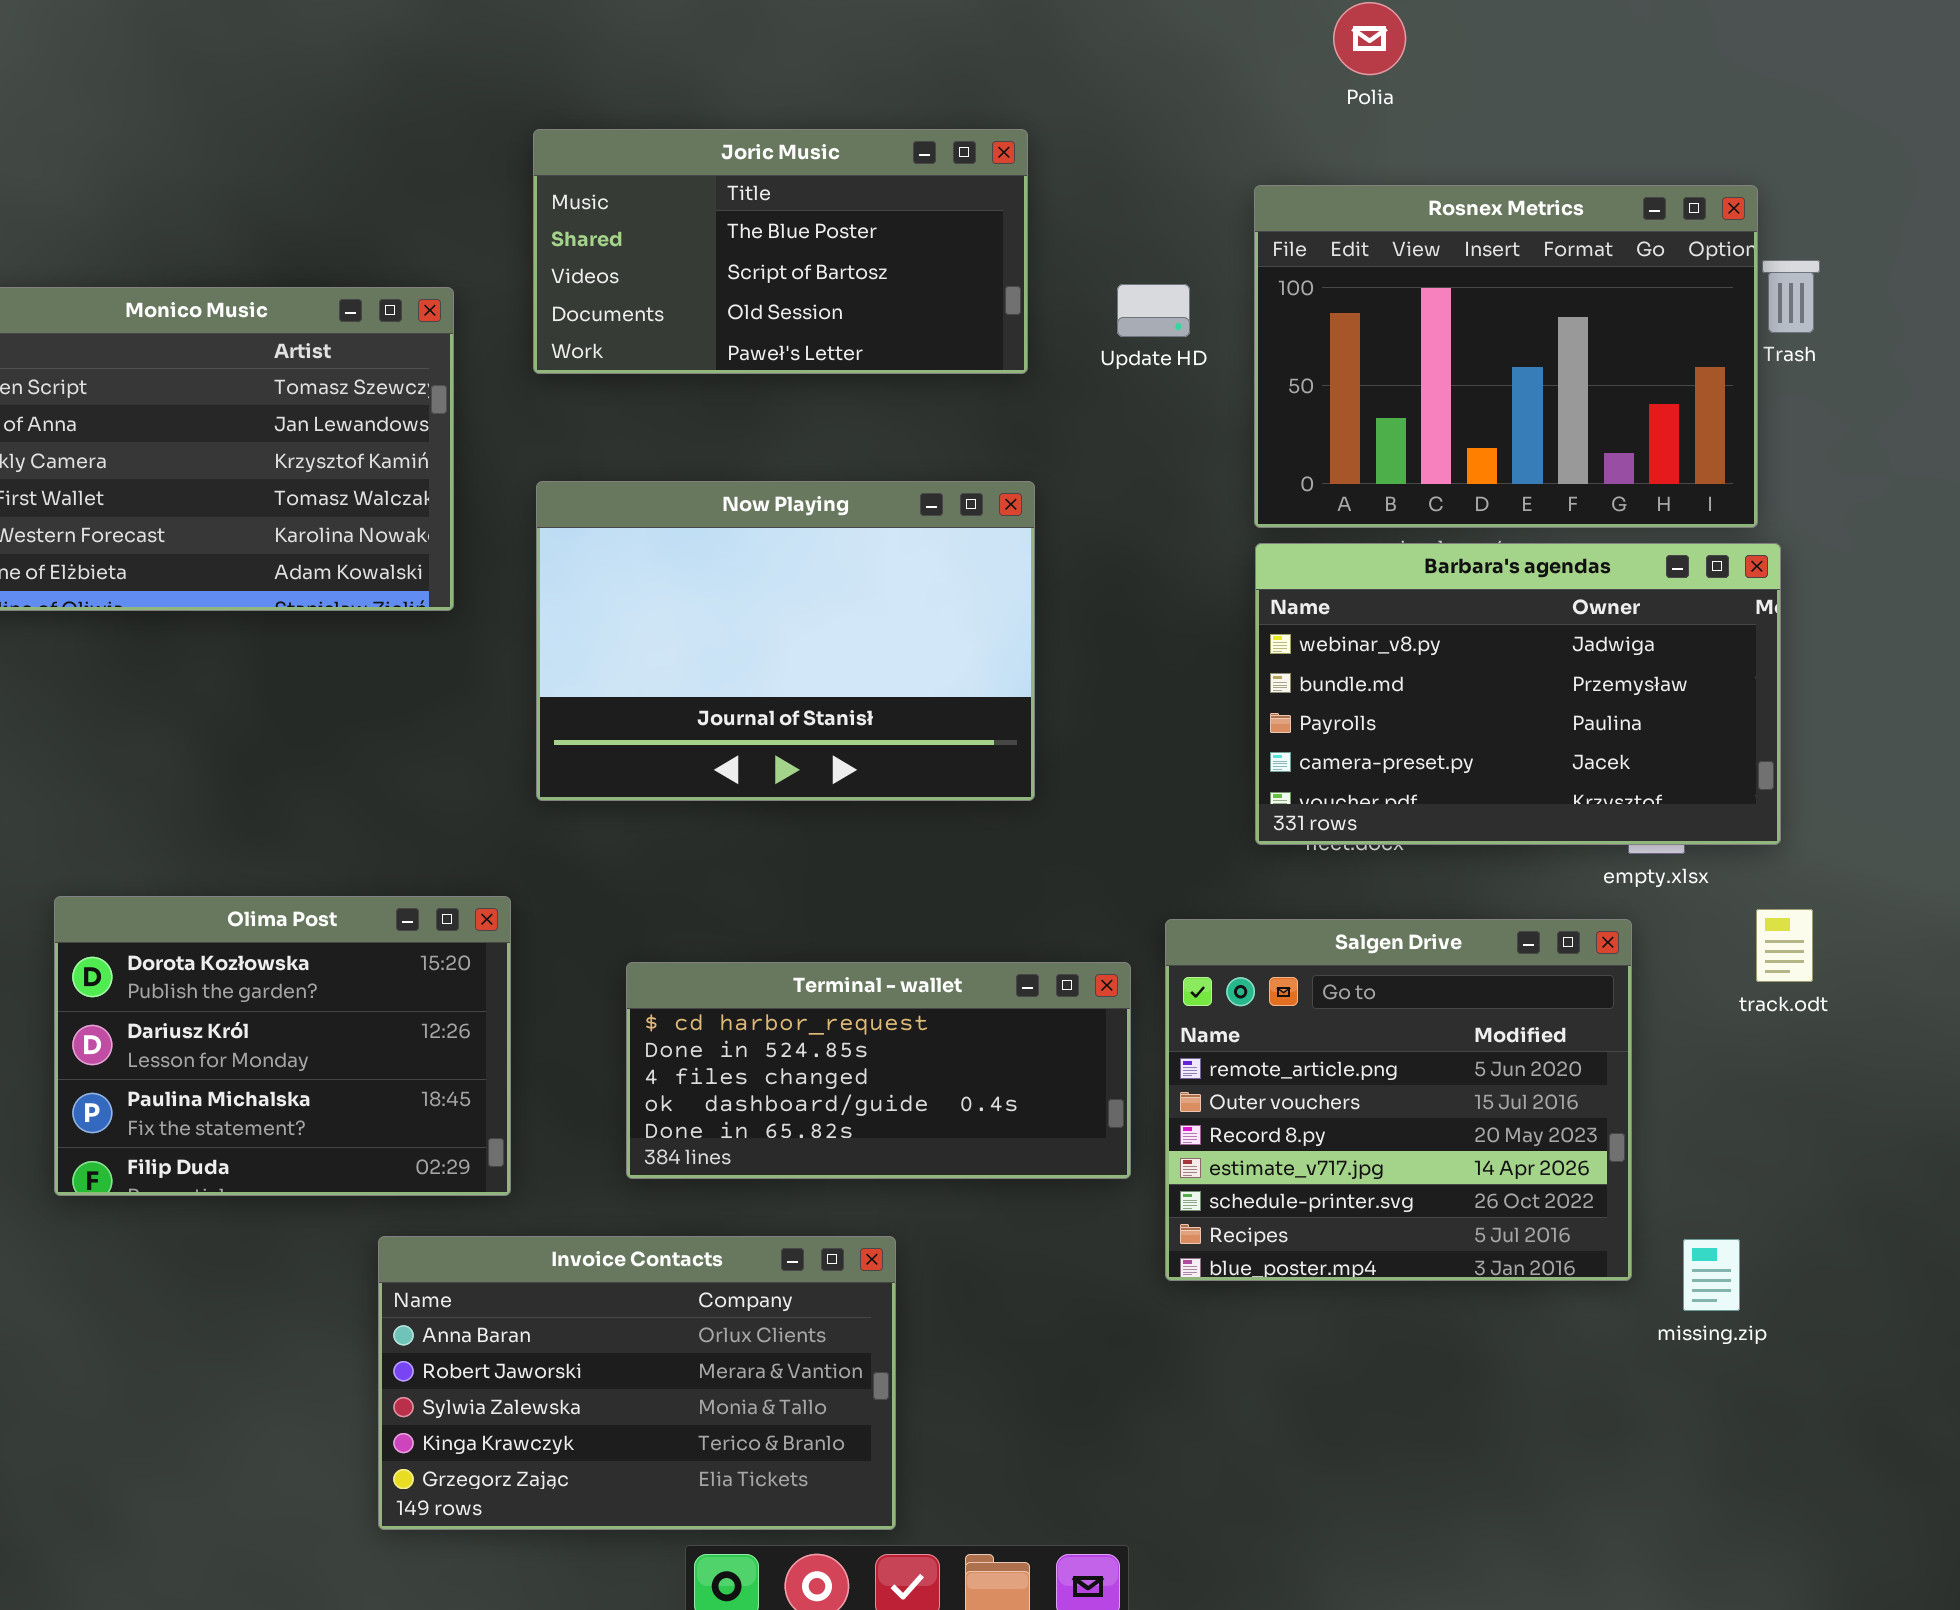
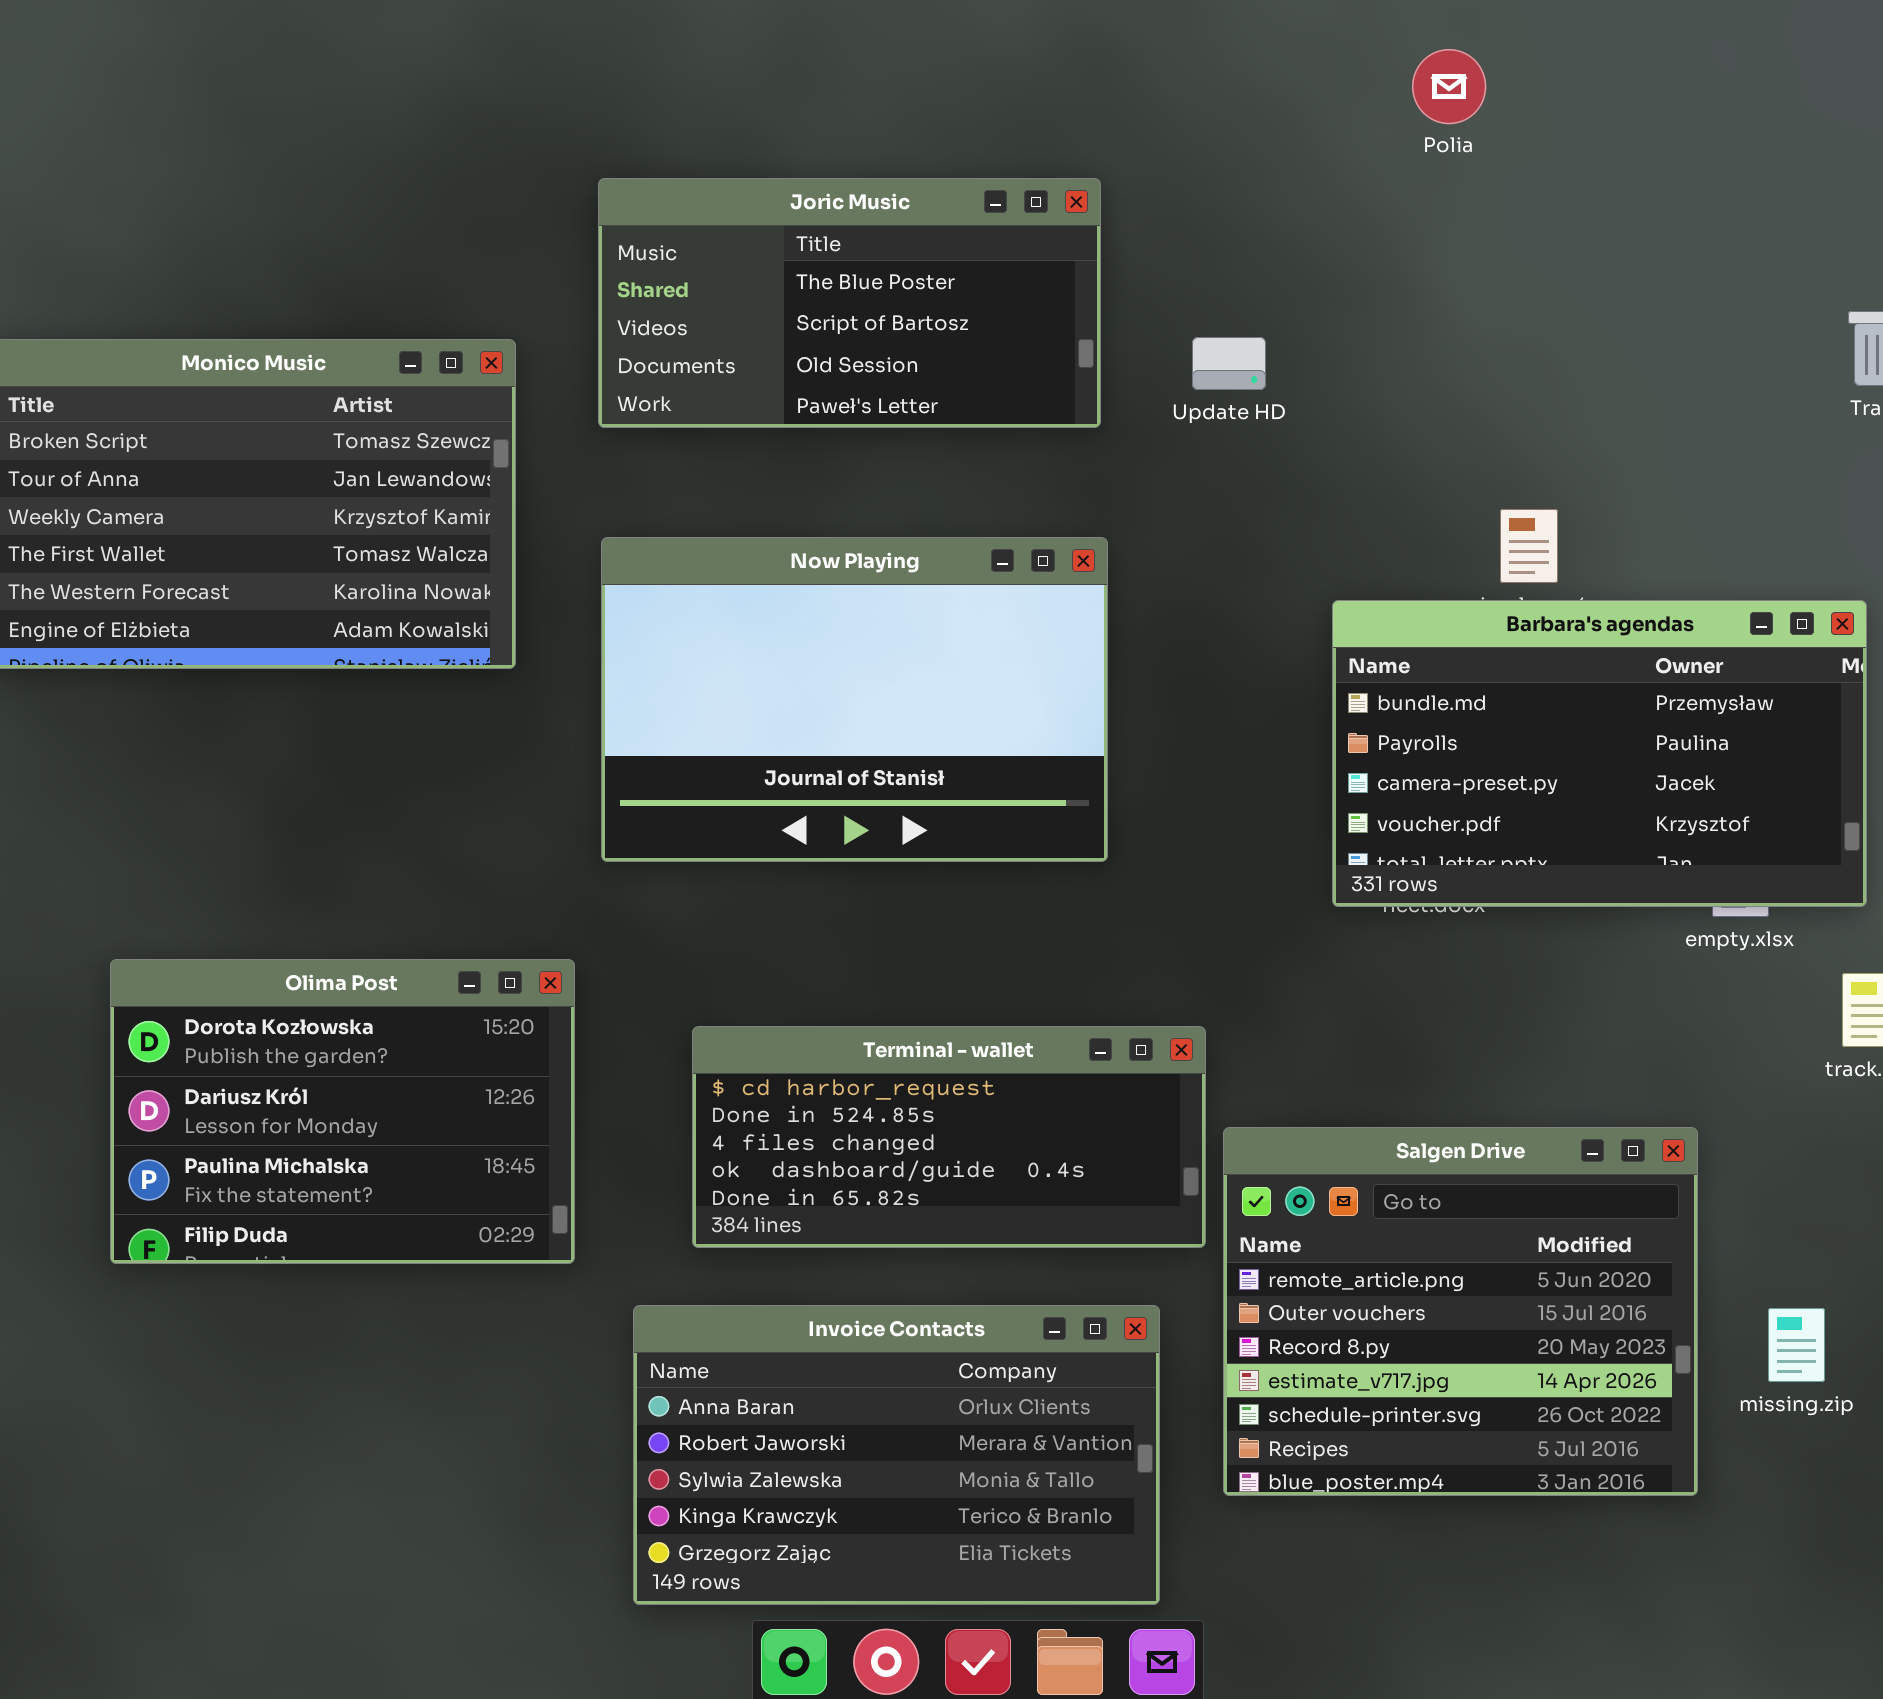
Rosnex Metrics: [1254,185,1758,528] -> none, closed
Barbara's agendas: [1255,543,1781,845] -> [1332,600,1867,907], scrolled down 1 row
Salgen Drive: [1165,919,1632,1281] -> [1223,1127,1698,1496], moved
Invoice Contacts: [378,1236,896,1530] -> [633,1305,1160,1605], moved

